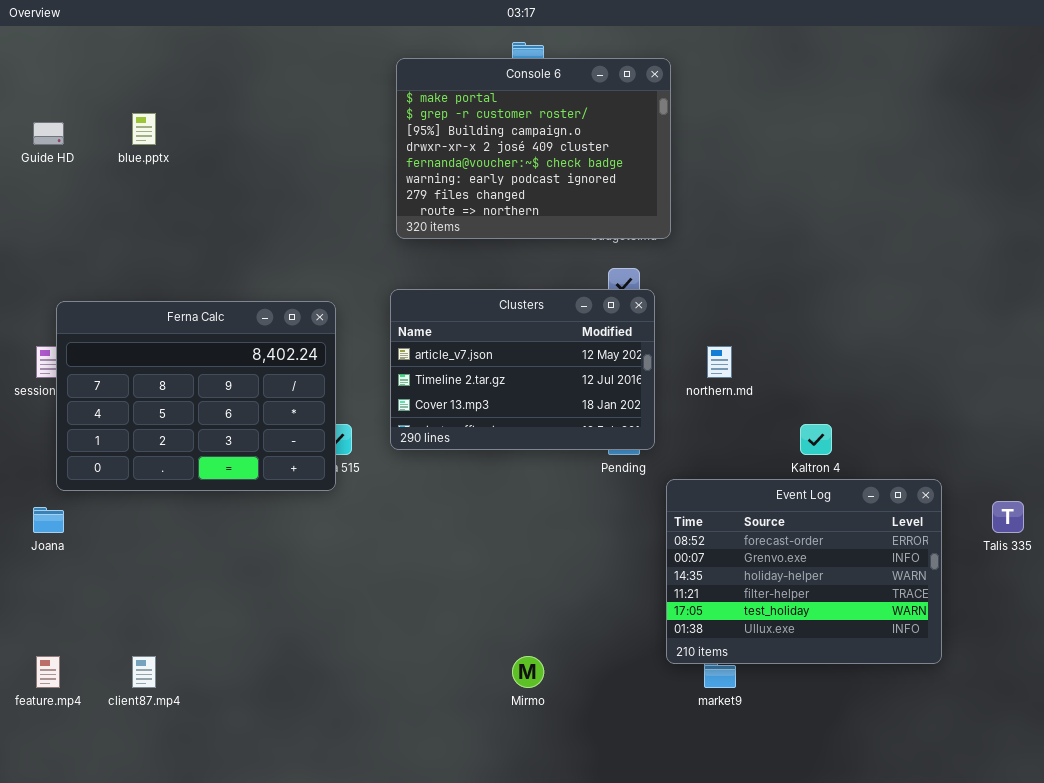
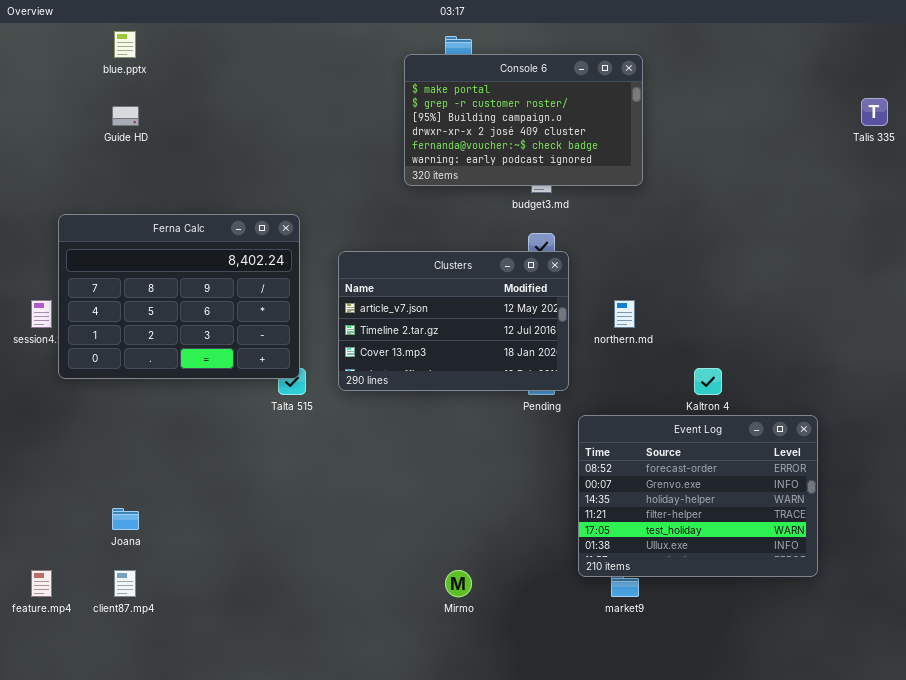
Console 6: [396,58,671,239] -> [404,54,643,186], moved, resized
blue.pptx: [132,113,156,145] -> [114,31,136,58], moved
Guide HD: [33,122,64,145] -> [112,106,139,126], moved
Ferna Calc: [56,301,336,491] -> [58,214,300,379], moved
Talis 335: [992,501,1024,533] -> [861,98,888,126], moved
Joana: [33,507,64,533] -> [112,508,139,530], moved

